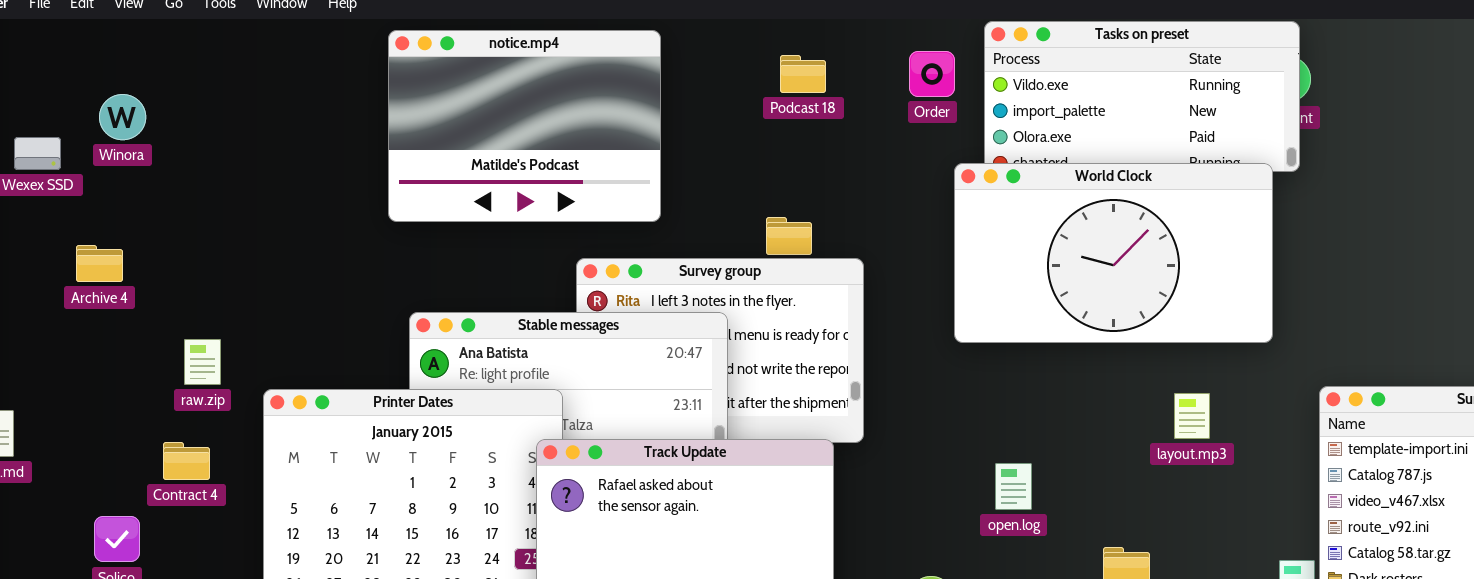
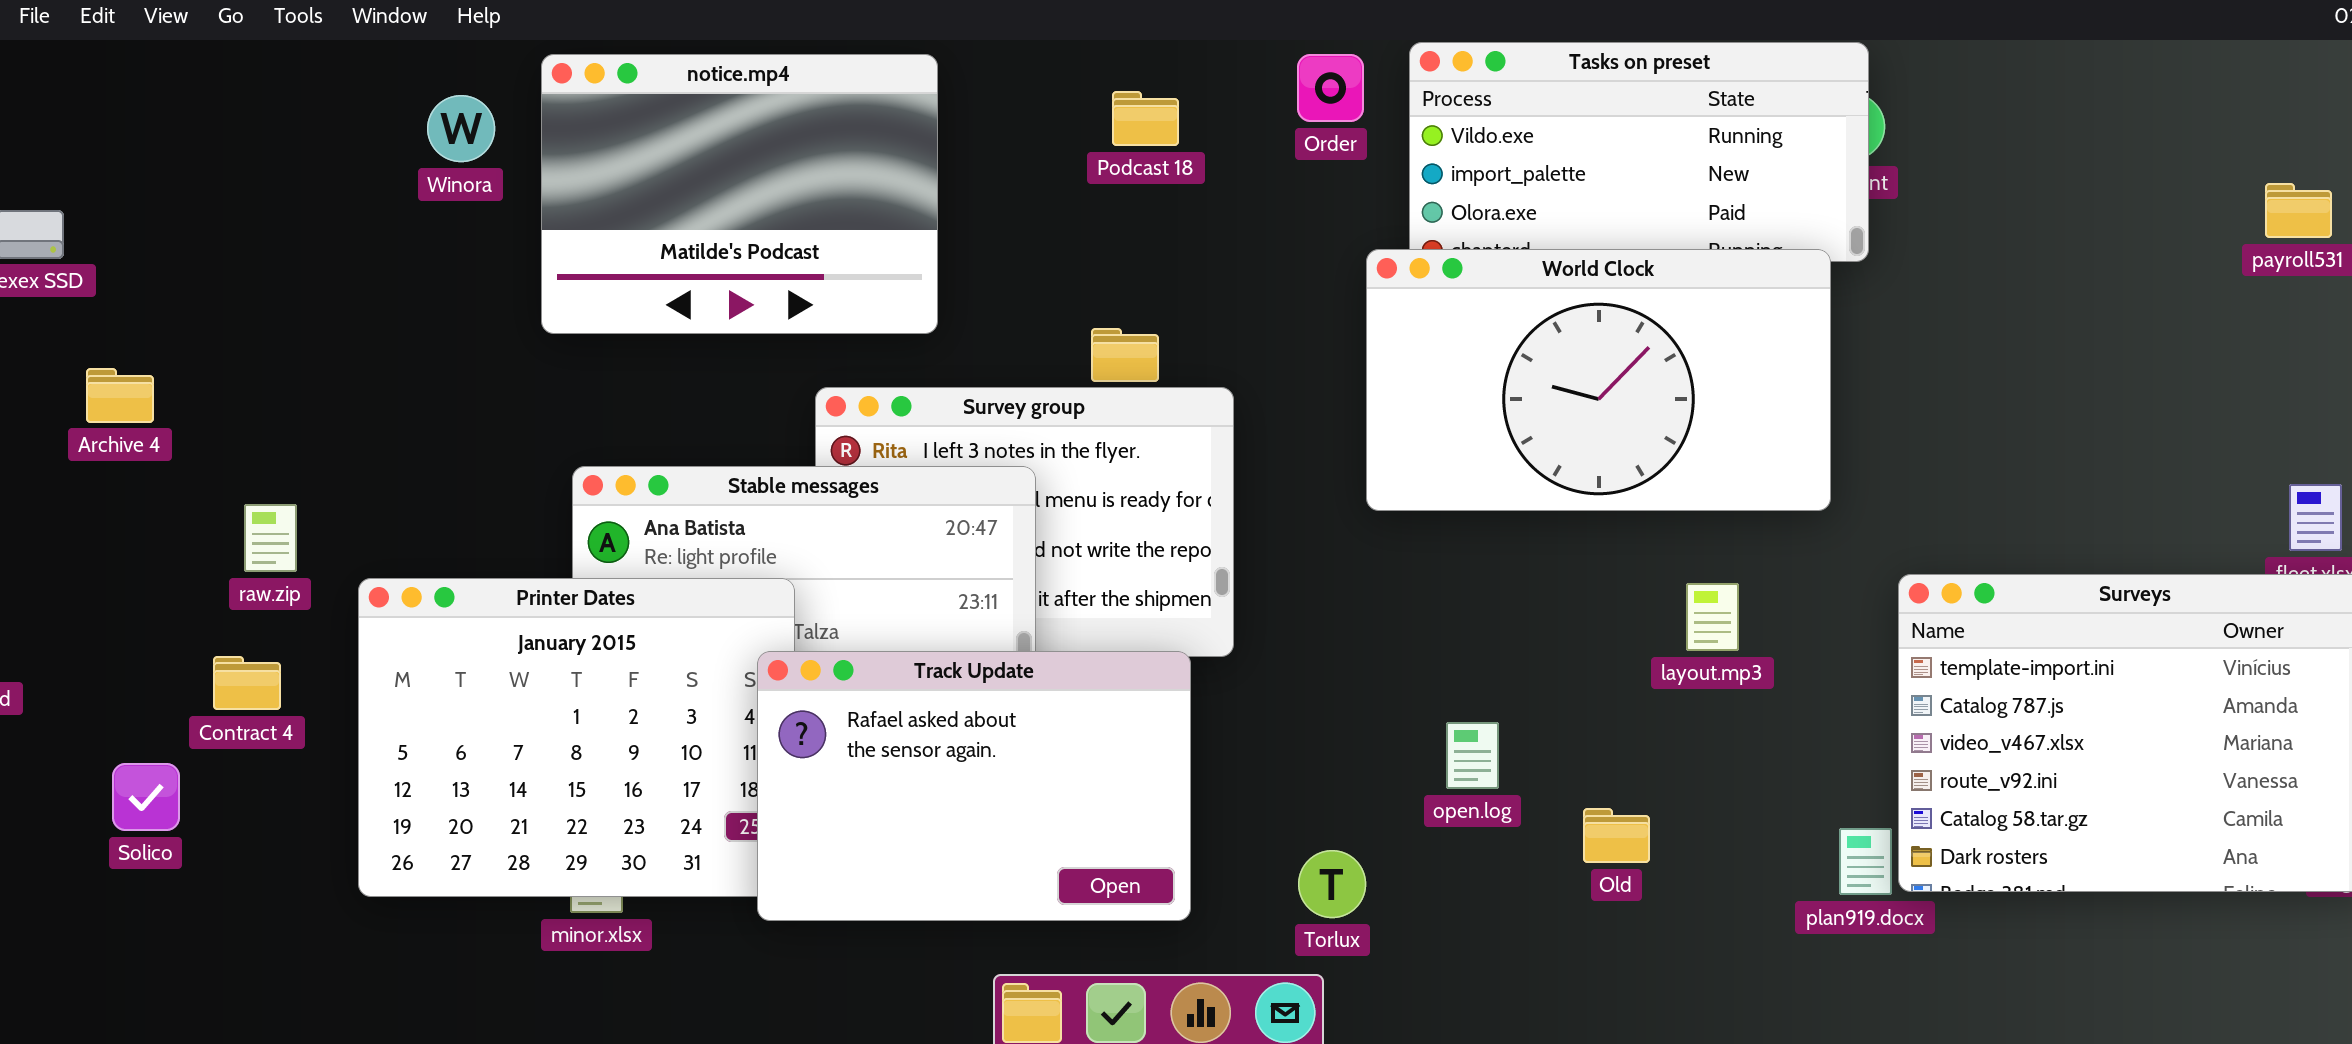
Order: [909,51,955,97] -> [1297,54,1364,122], moved
Winora: [99,94,146,140] -> [427,95,495,162], moved
open.log: [995,463,1032,510] -> [1446,722,1499,789], moved

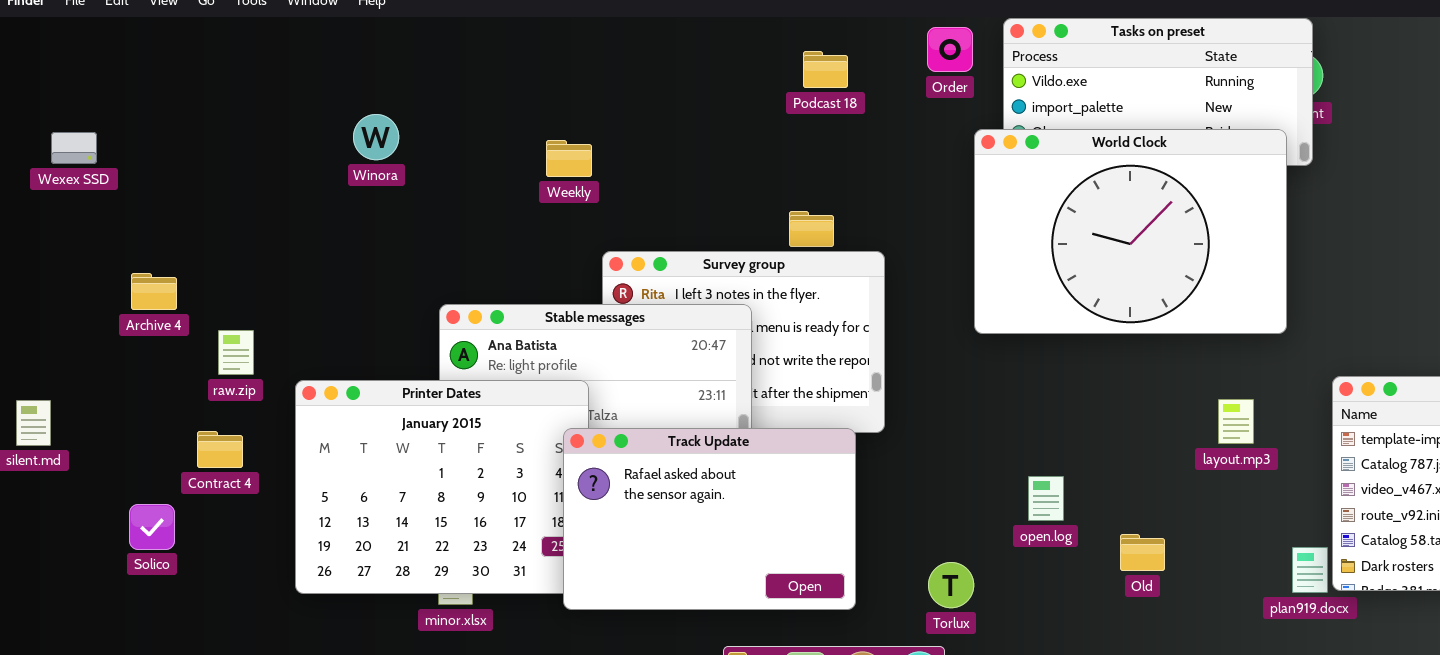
notice.mp4: [541,54,938,334] -> none, closed
Winora: [427,95,495,162] -> [353,114,399,160], moved
World Clock: [1366,249,1831,511] -> [974,129,1287,334], resized
Archive 4: [86,368,154,423] -> [131,273,177,310], moved
layout.mp3: [1686,583,1739,651] -> [1218,399,1254,444], moved

